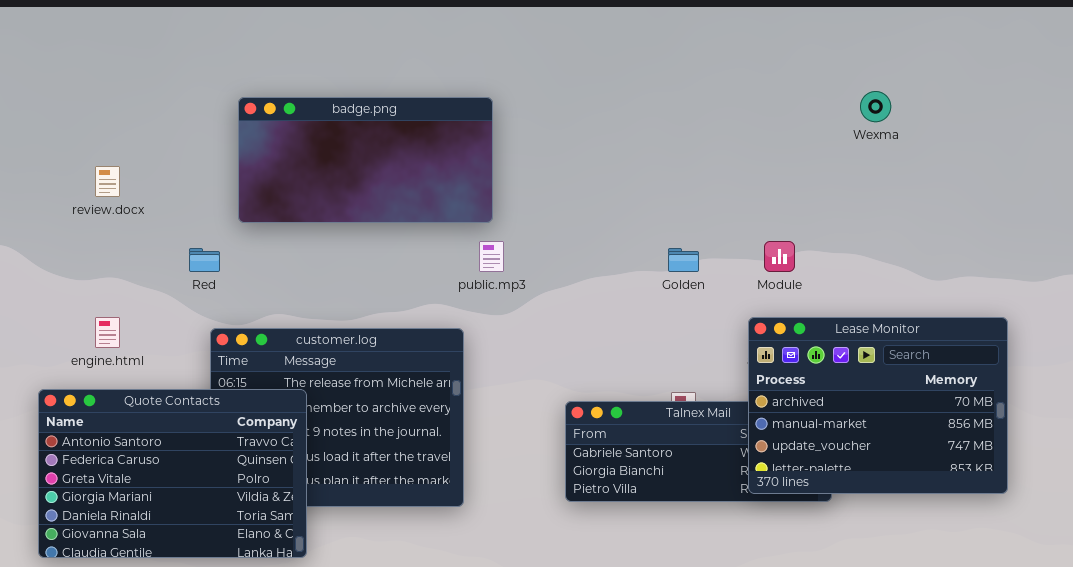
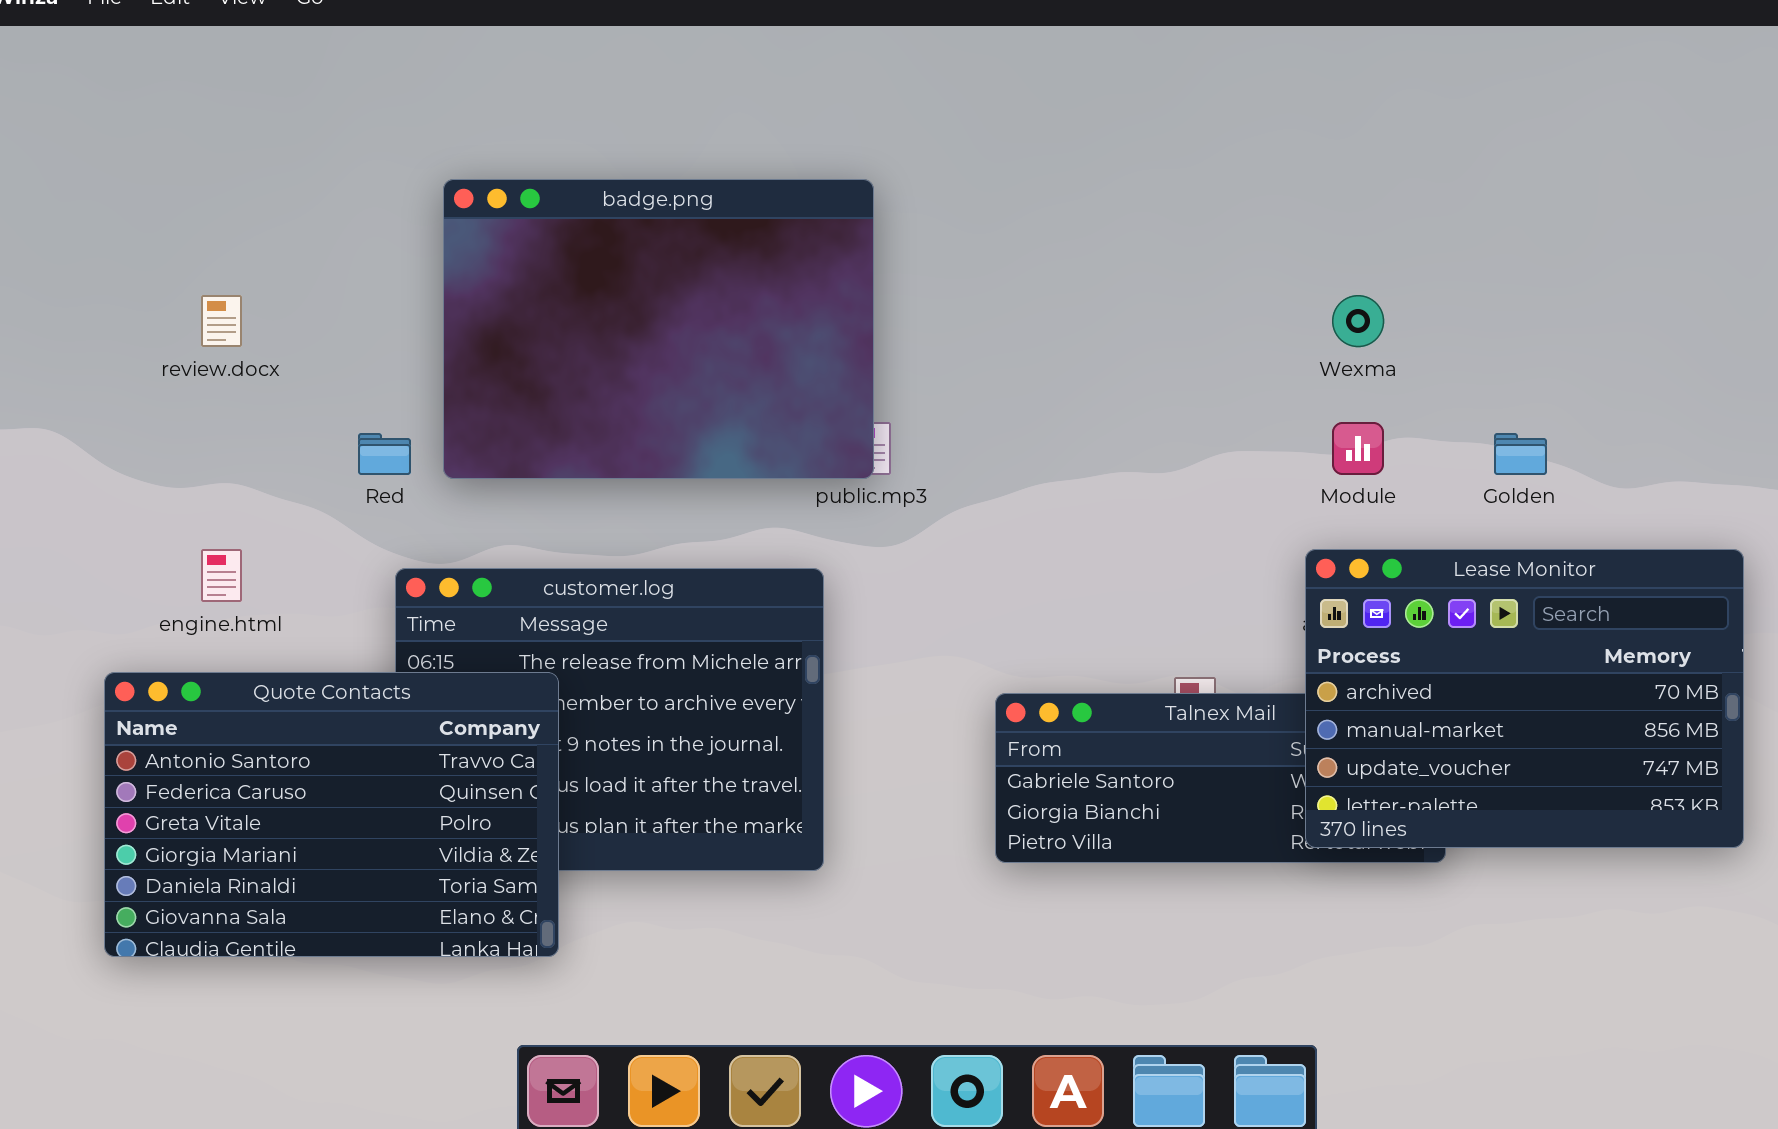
Wexma: [860,91,891,122] -> [1332,295,1384,347], moved
badge.png: [238,97,493,223] -> [443,179,874,479], resized
Golden: [668,248,699,272] -> [1494,433,1547,475], moved

